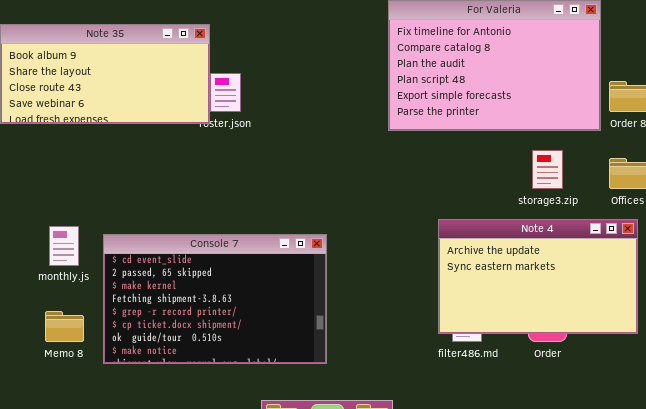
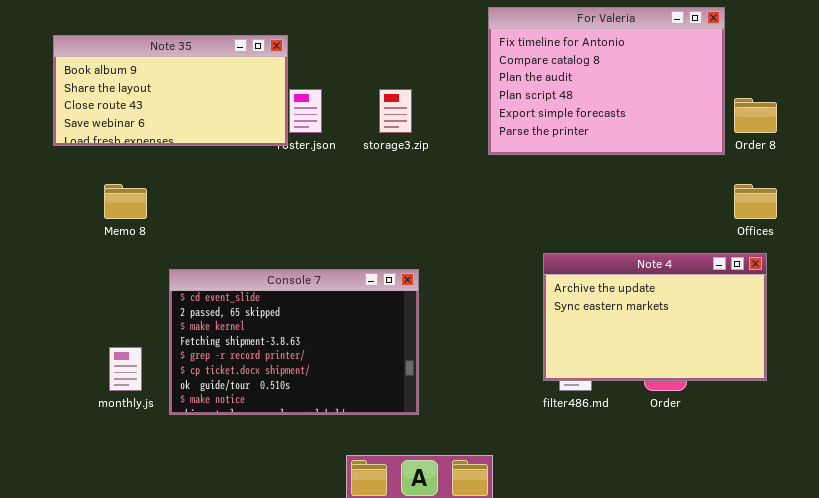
storage3.zip: [532,150,563,189] -> [379,89,412,133], moved
monthly.js: [49,226,79,266] -> [109,347,142,391], moved
Memo 8: [45,311,84,342] -> [104,184,147,219], moved

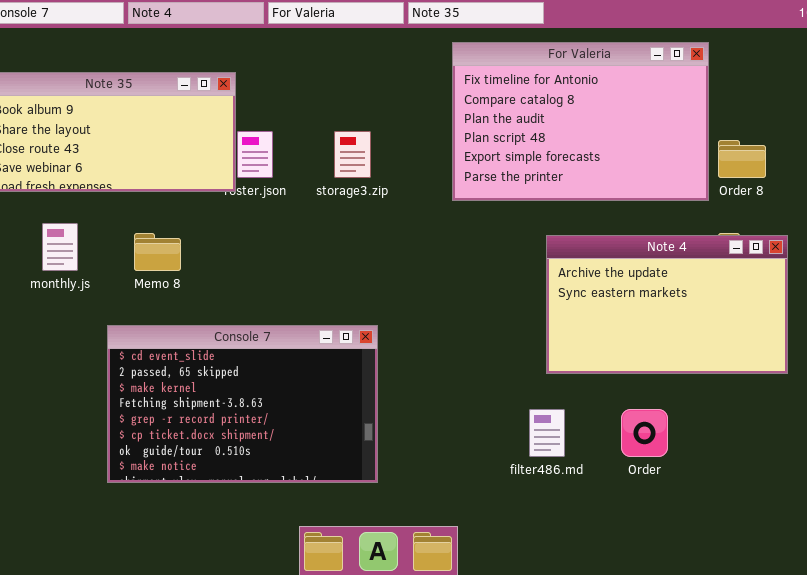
Memo 8: [104,184,147,219] -> [134,233,181,271], moved
Note 4: [543,253,767,381] -> [546,235,788,374], moved
monthly.js: [109,347,142,391] -> [42,223,78,271], moved

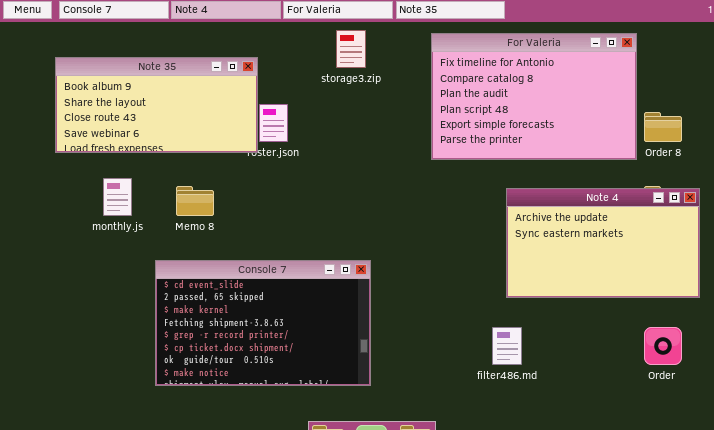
storage3.zip: [334,131,371,178] -> [336,30,366,68], moved
Order: [621,409,668,457] -> [644,327,682,365], moved

